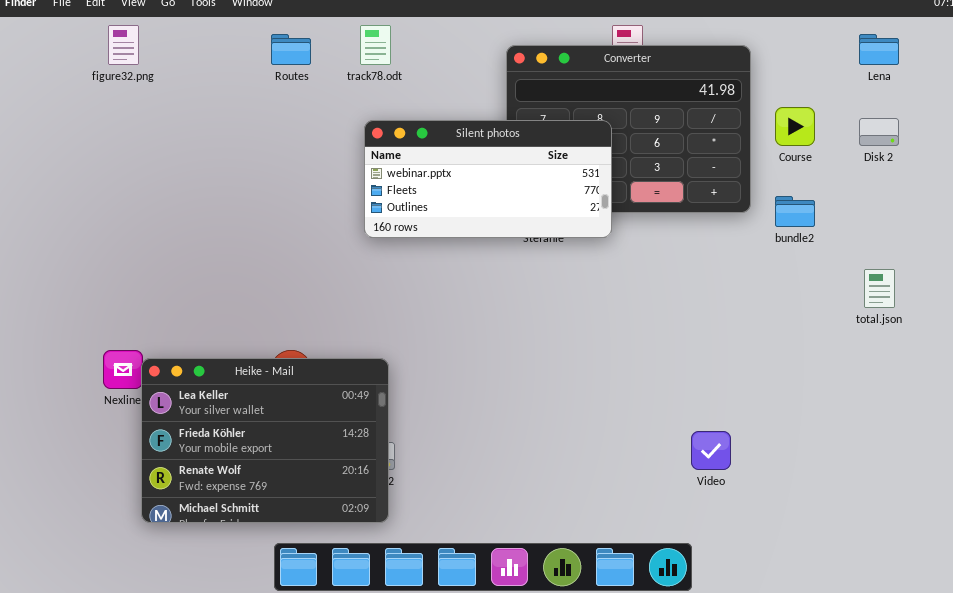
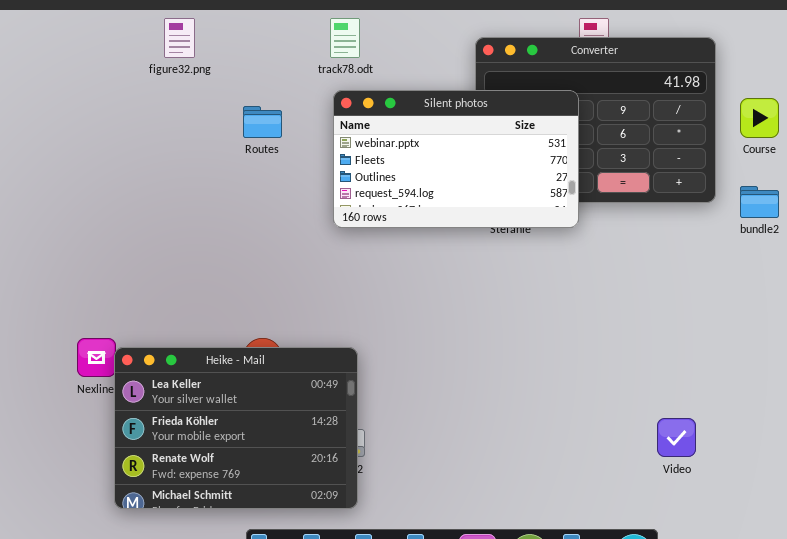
figure32.png: [108,25,139,65] -> [164,18,195,58], moved
Routes: [271,34,311,65] -> [243,106,282,138], moved
Silent photos: [364,120,612,238] -> [333,90,579,228], resized

